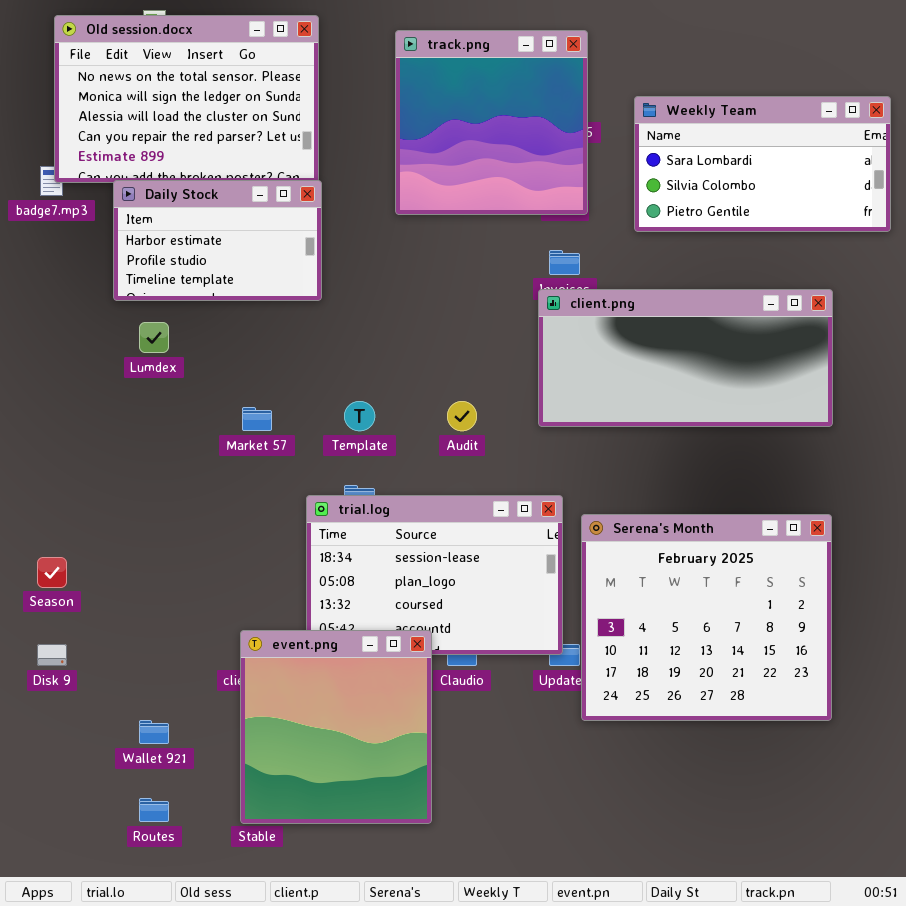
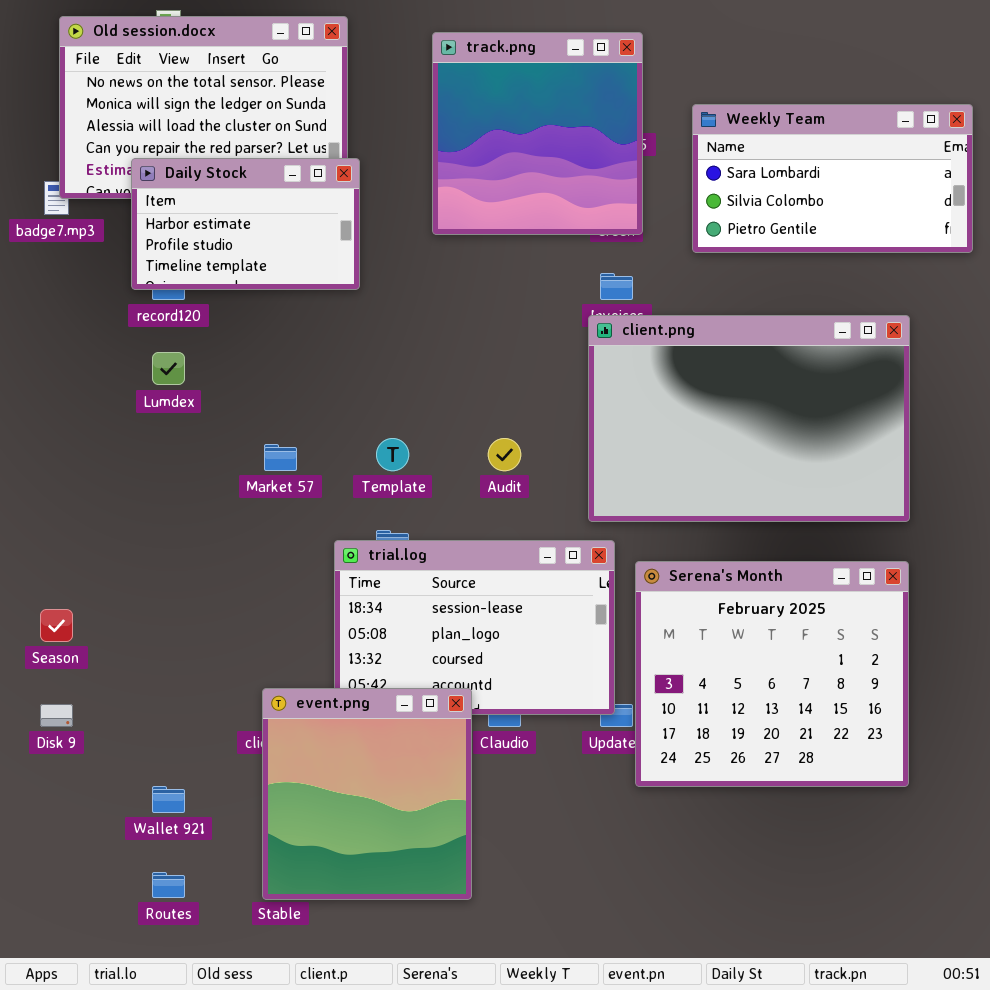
Daily Stock: [113,180,322,301] -> [131,158,360,290], moved
client.png: [538,289,833,427] -> [588,315,910,522], resized

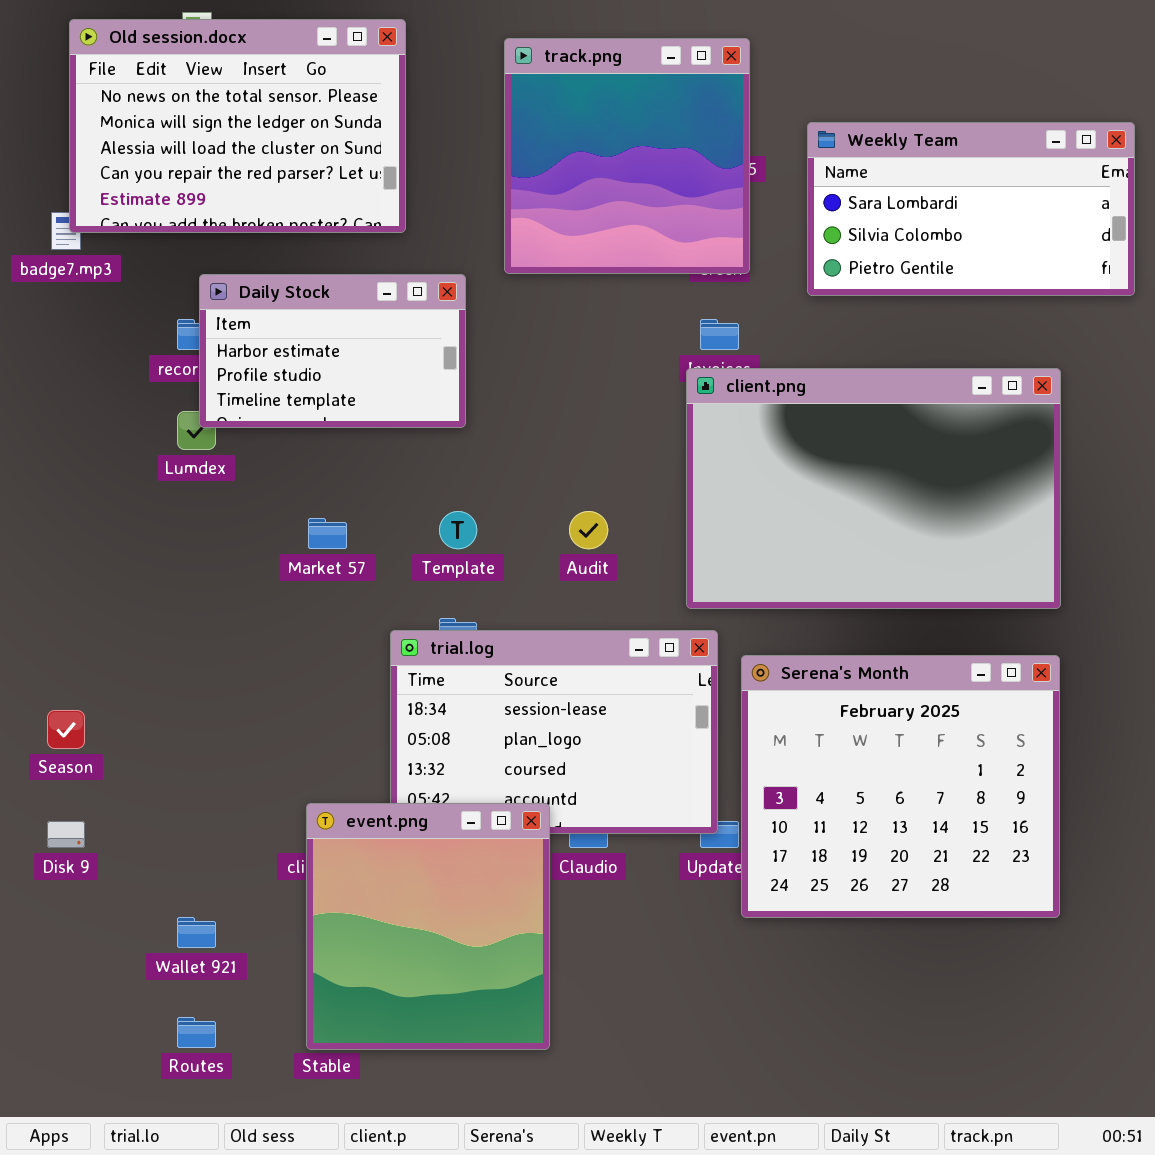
Daily Stock: [131,158,360,290] -> [199,274,466,428], moved

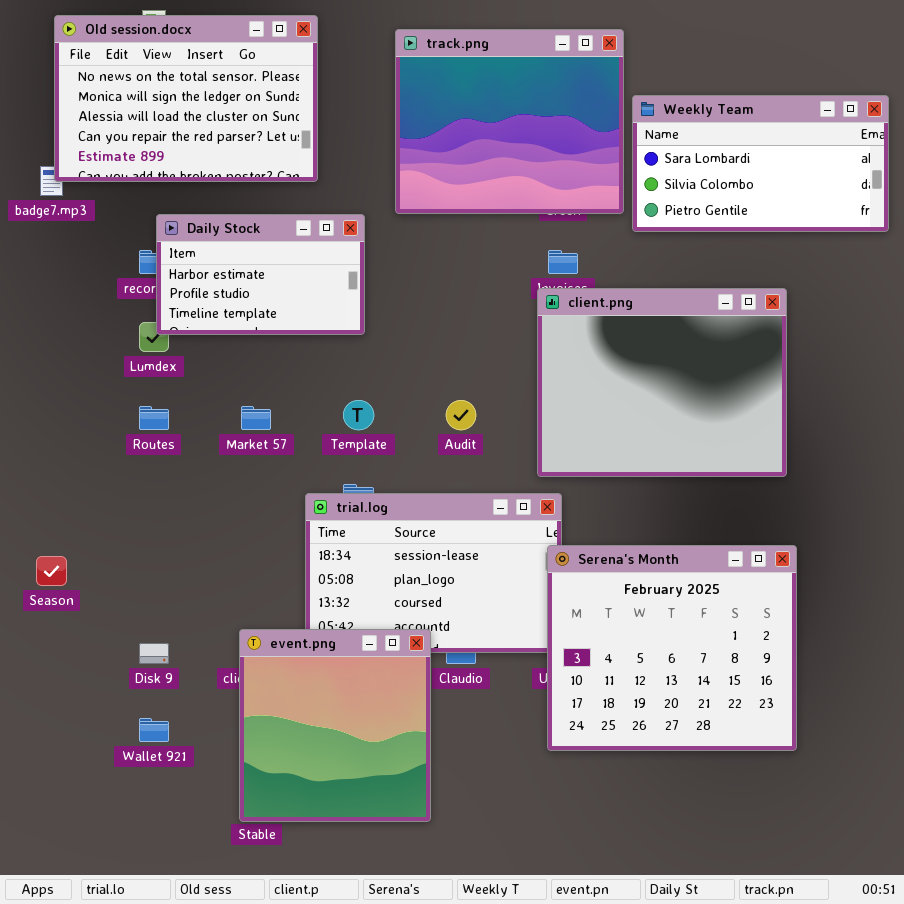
track.png: [504,38,750,274] -> [395,29,624,214], resized
client.png: [686,368,1061,609] -> [537,288,787,477], resized
Serena's Month: [741,655,1060,918] -> [547,545,797,751], moved
Disk 9: [47,821,85,848] -> [139,643,169,664], moved
Routes: [177,1017,216,1048] -> [139,406,169,430], moved

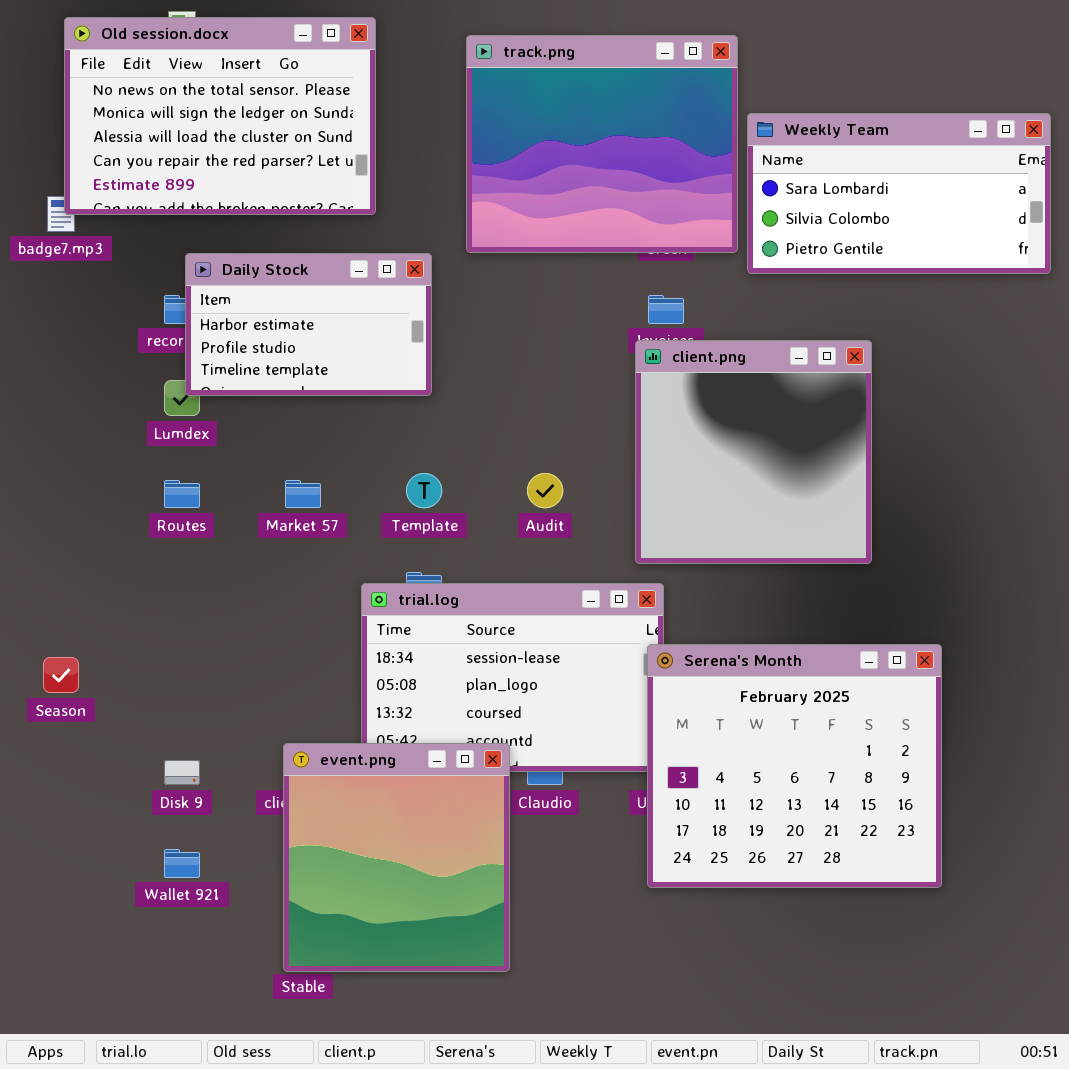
client.png: [537,288,787,477] -> [635,340,872,564], resized

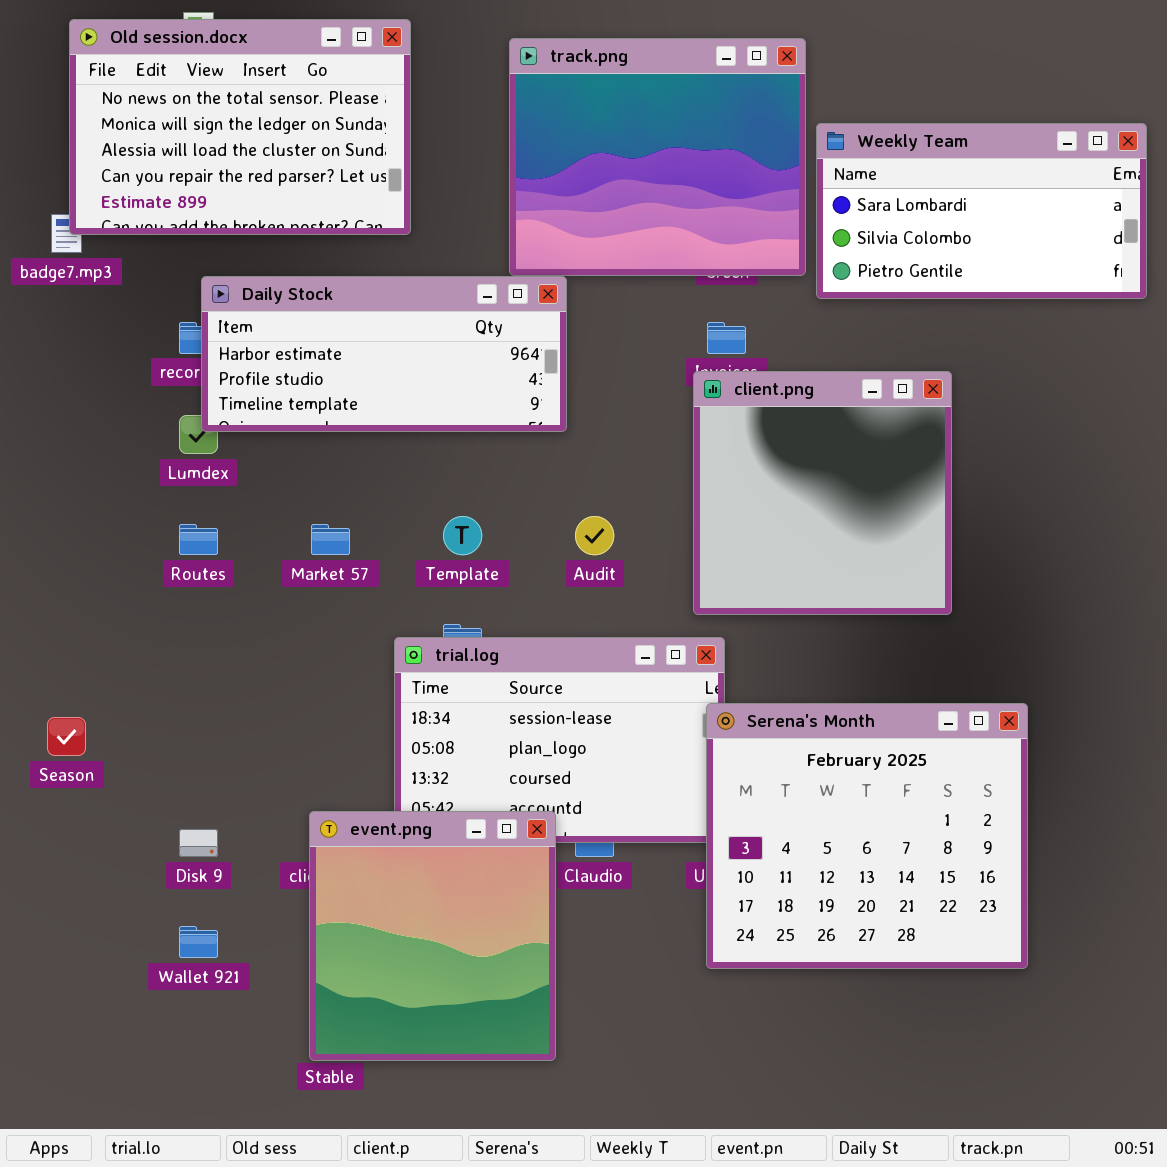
Daily Stock: [185,253,432,396] -> [201,276,567,432], resized

